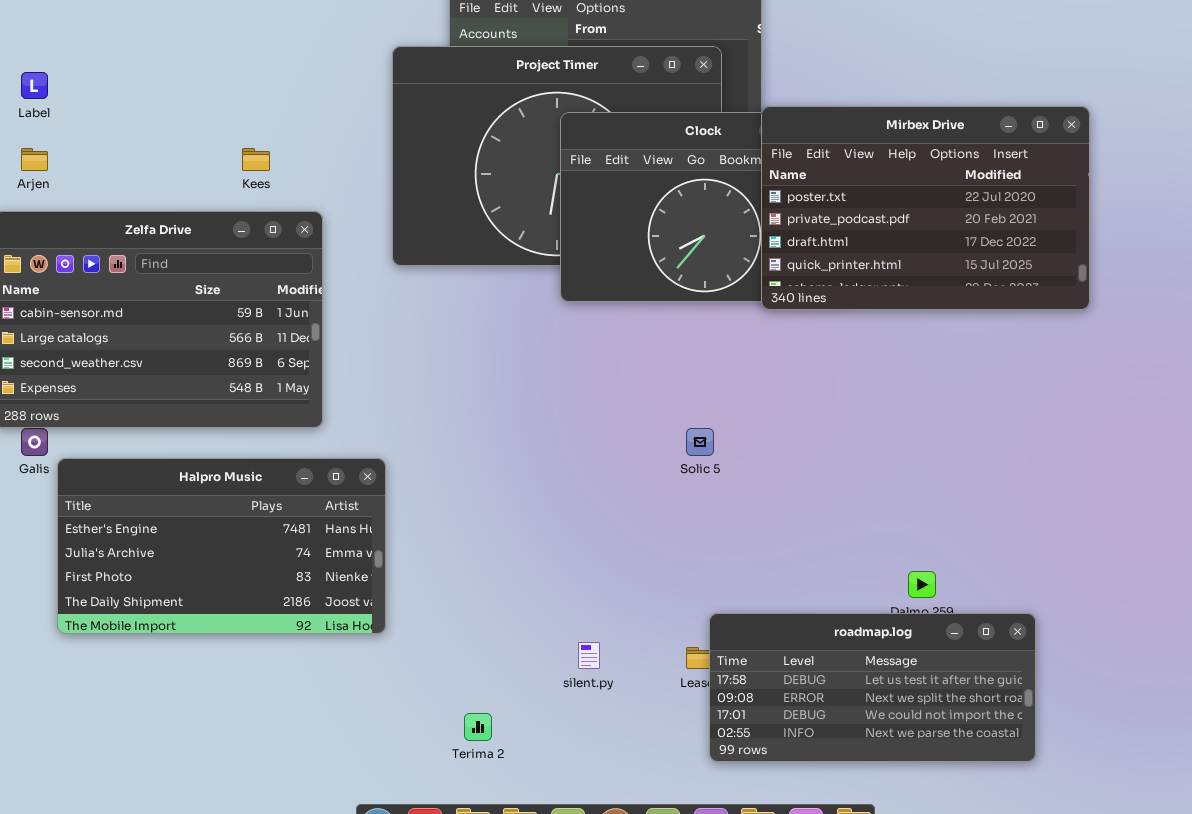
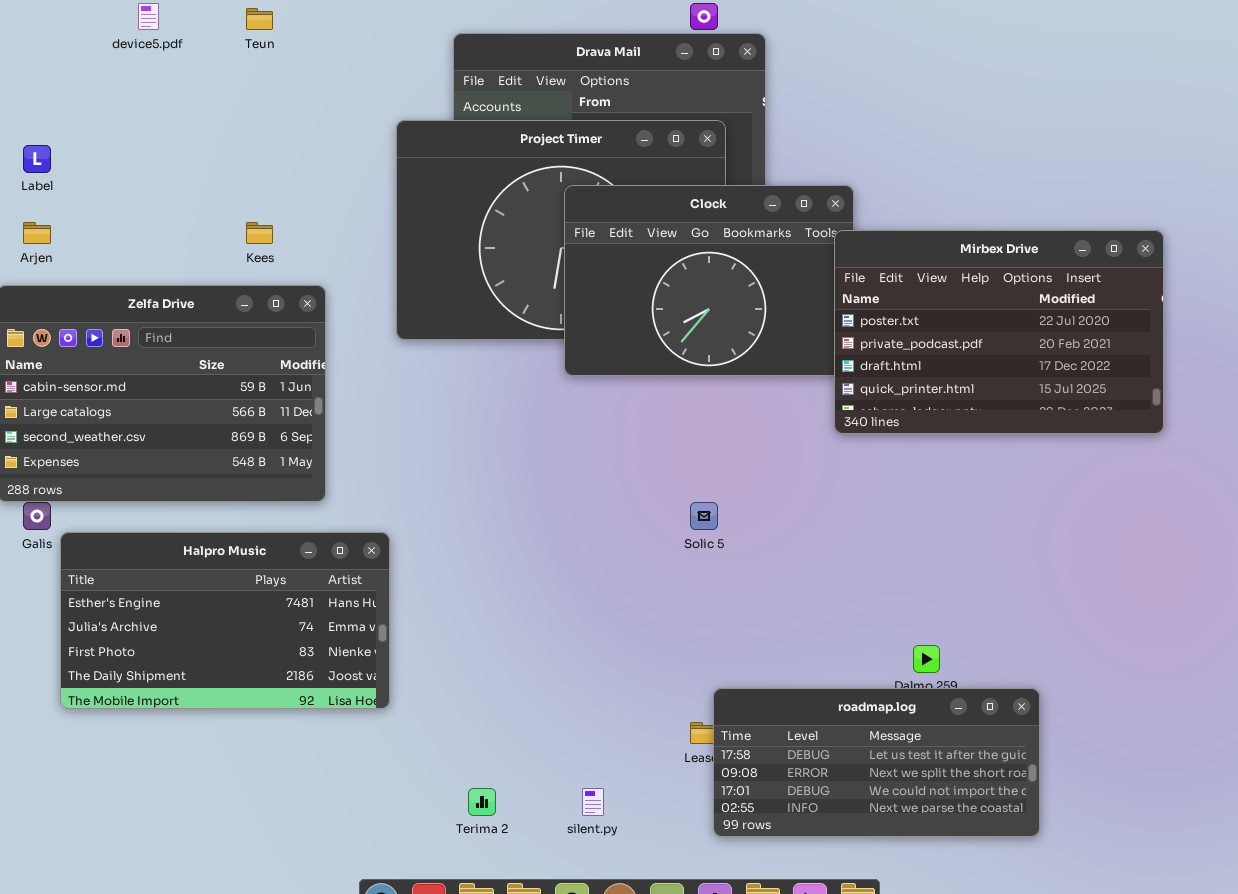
Mirbex Drive: [761,106,1090,310] -> [834,230,1164,434], moved
silent.py: [578,642,600,669] -> [582,788,604,816], moved

